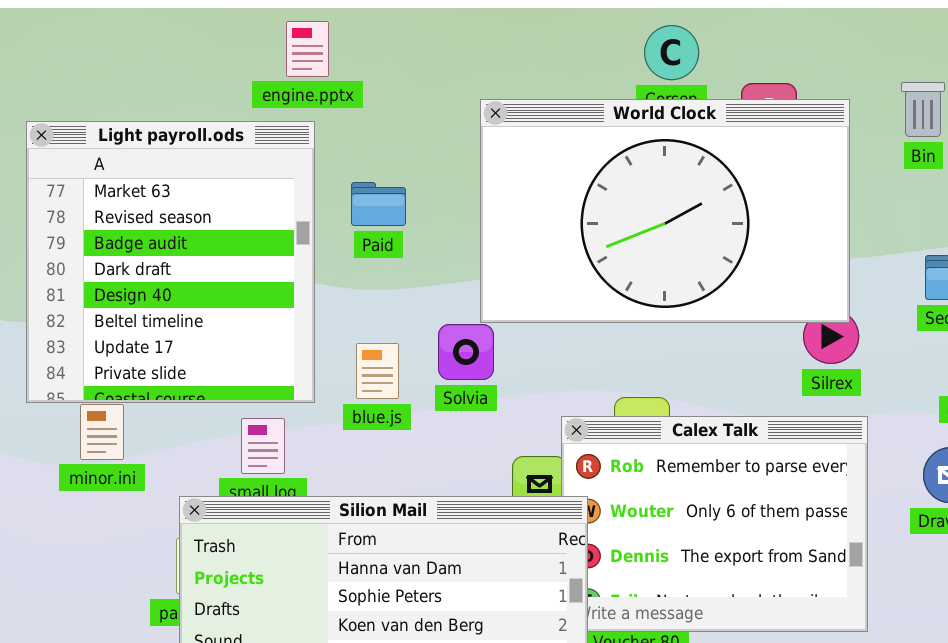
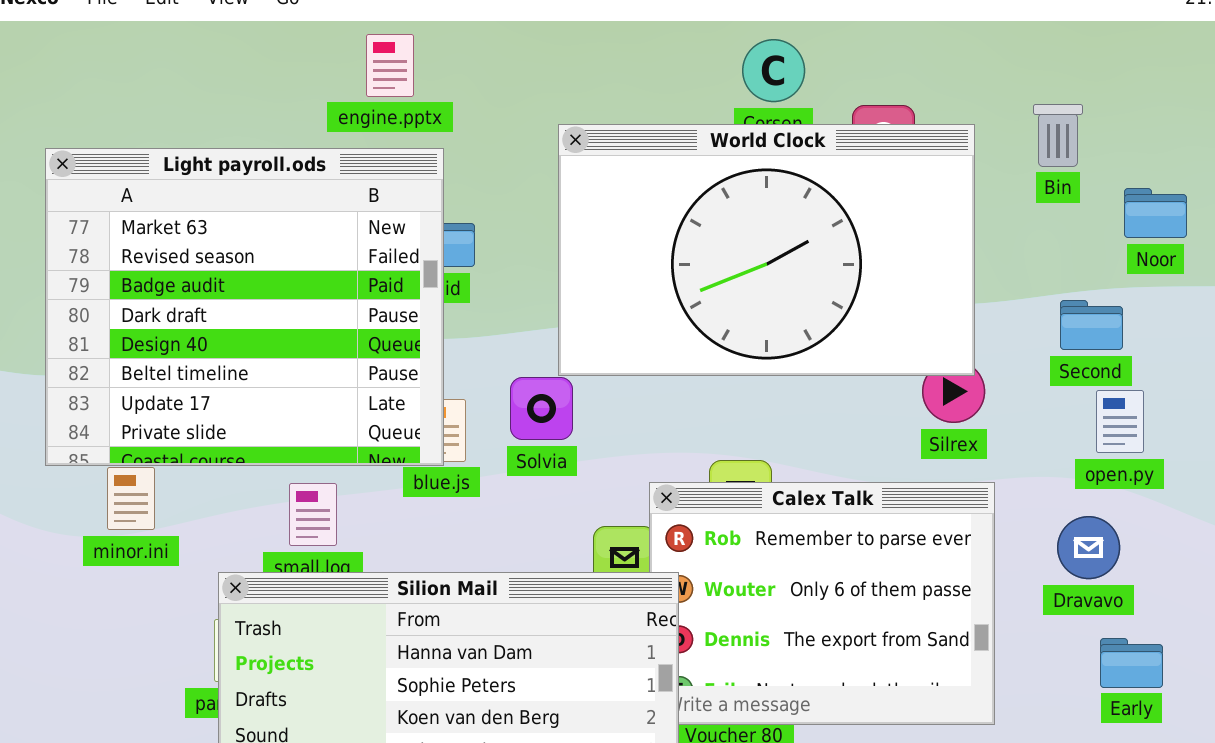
engine.pptx: [286,21,329,77] -> [366,34,414,97], moved
Light payroll.ods: [26,121,315,403] -> [45,148,444,466], resized

